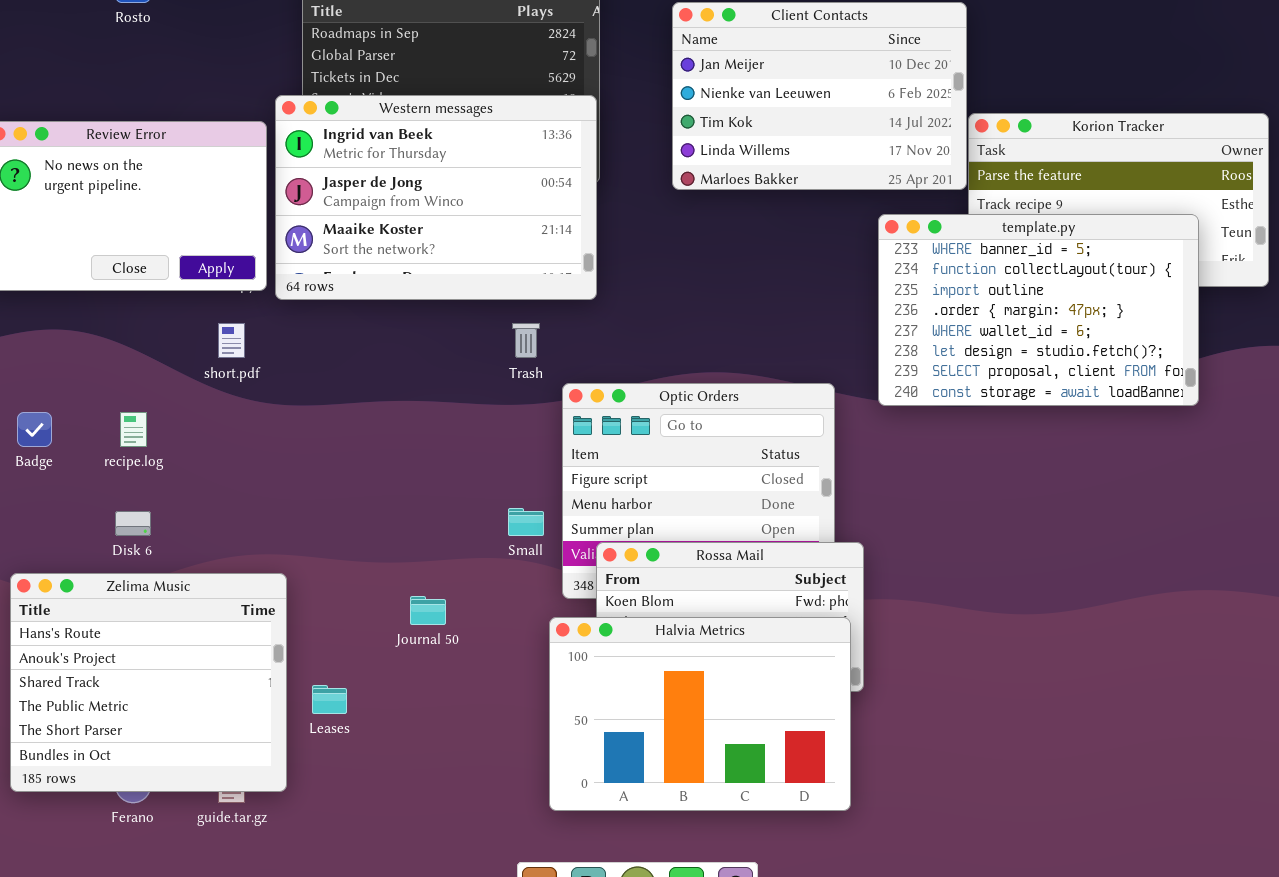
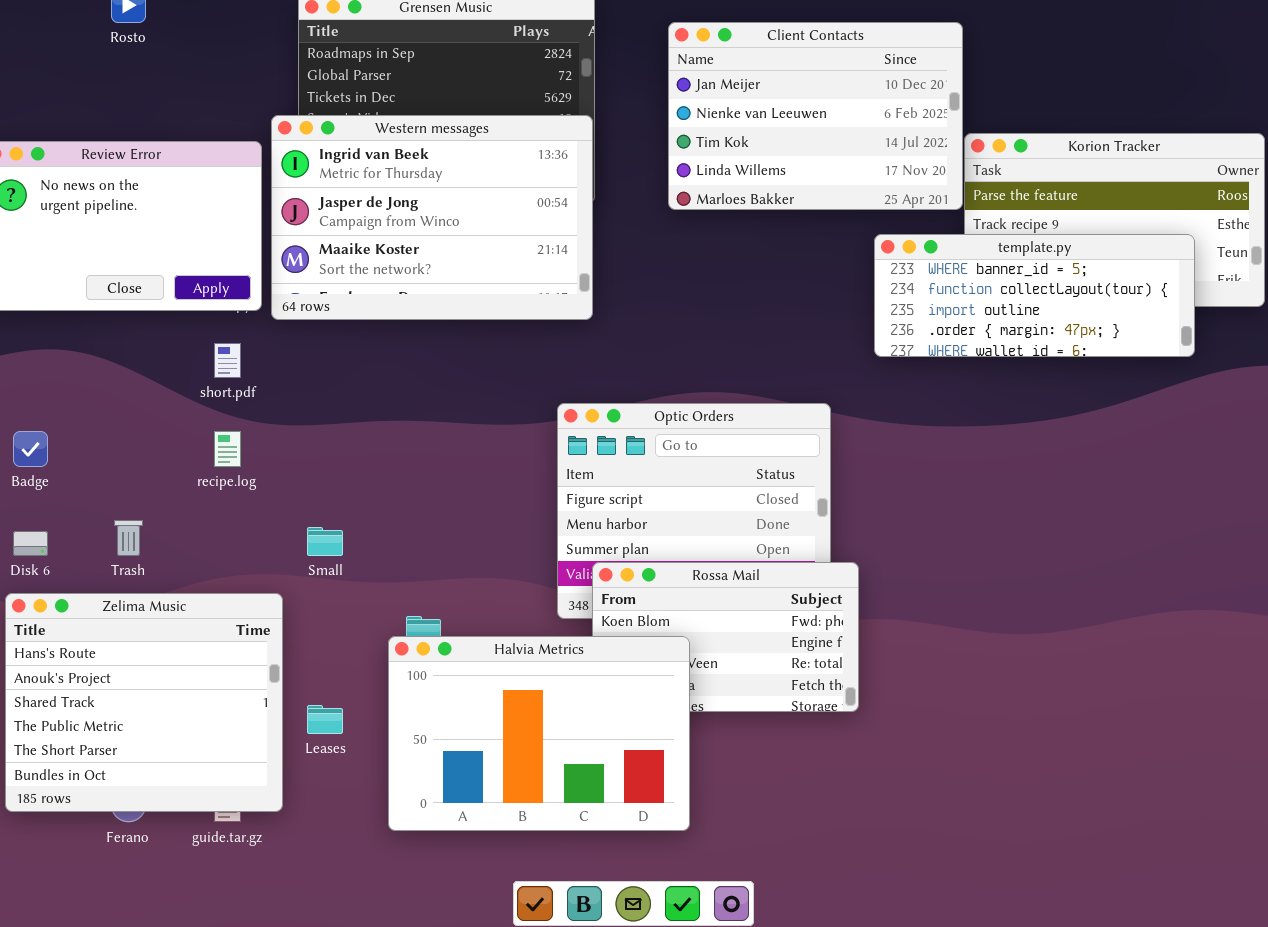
template.py: [878,214,1199,406] -> [874,234,1195,357], resized
Trash: [512,323,540,358] -> [114,520,143,556], moved
recipe.log: [120,412,147,447] -> [214,431,241,467], moved
Small: [508,508,544,536] -> [307,527,343,556], moved
Disk 6: [115,511,151,536] -> [13,531,48,556], moved
Halvia Metrics: [549,617,851,811] -> [388,636,690,831], moved

